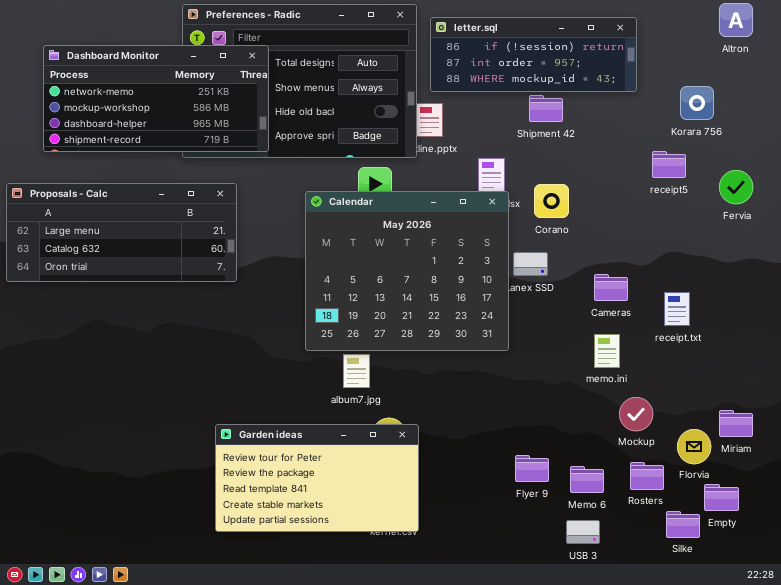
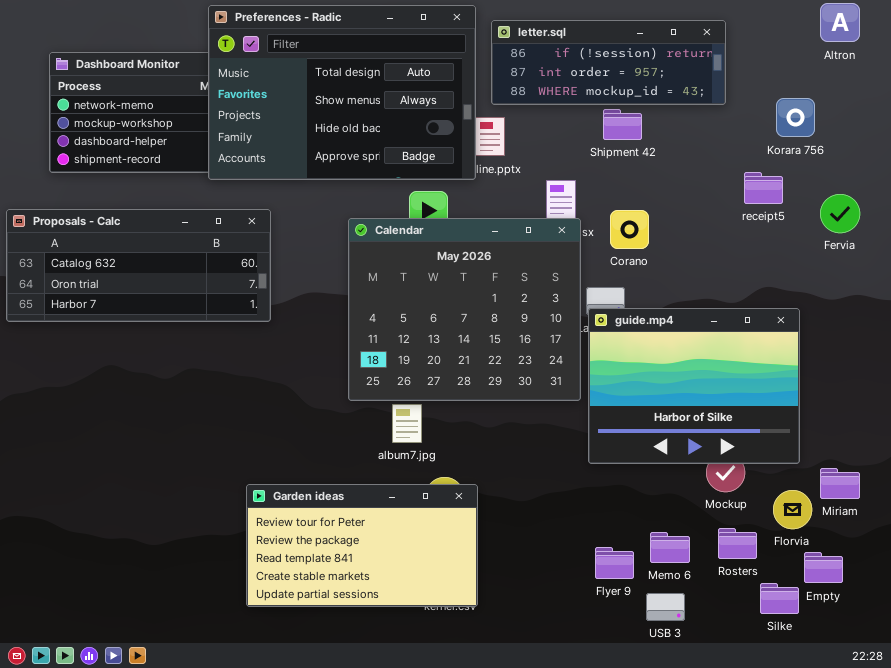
Preferences - Radic: [182,4,417,158] -> [208,5,476,180], raised
Proposals - Calc: [6,183,237,282] -> [6,209,271,322], scrolled down 1 row
guide.mp4: none -> [588,308,800,464], opened
Flyer 9: [515,455,549,482] -> [595,547,634,579], moved

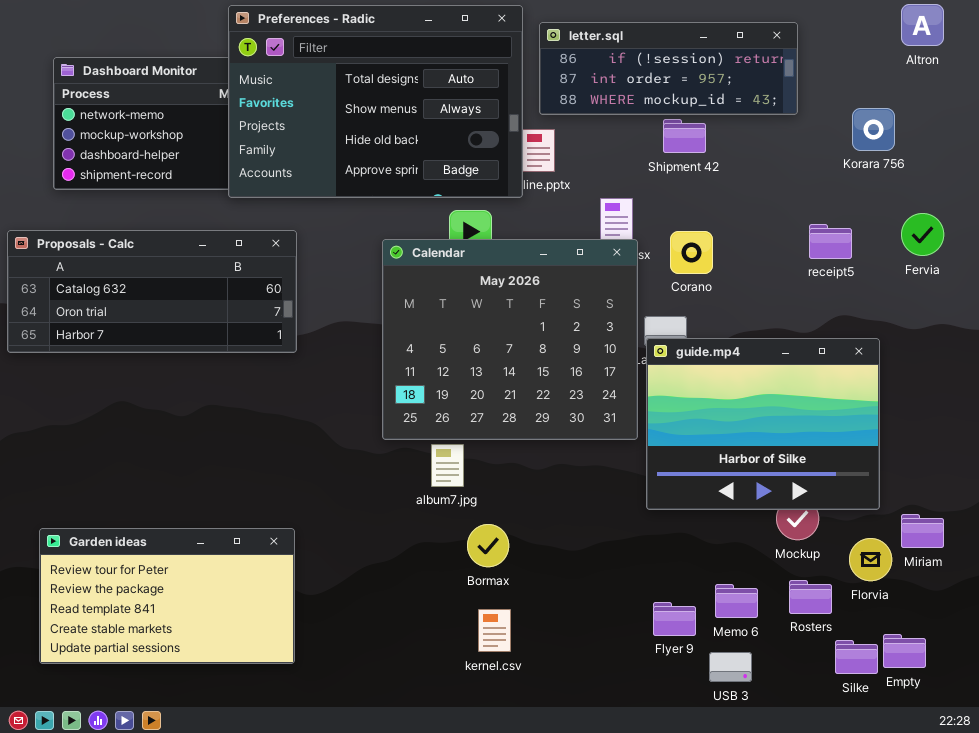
receipt5: [744,172,783,204] -> [809,224,852,259], moved
Garden ideas: [246,484,478,607] -> [39,528,295,664], moved
Empty: [804,552,843,583] -> [883,634,926,668], moved

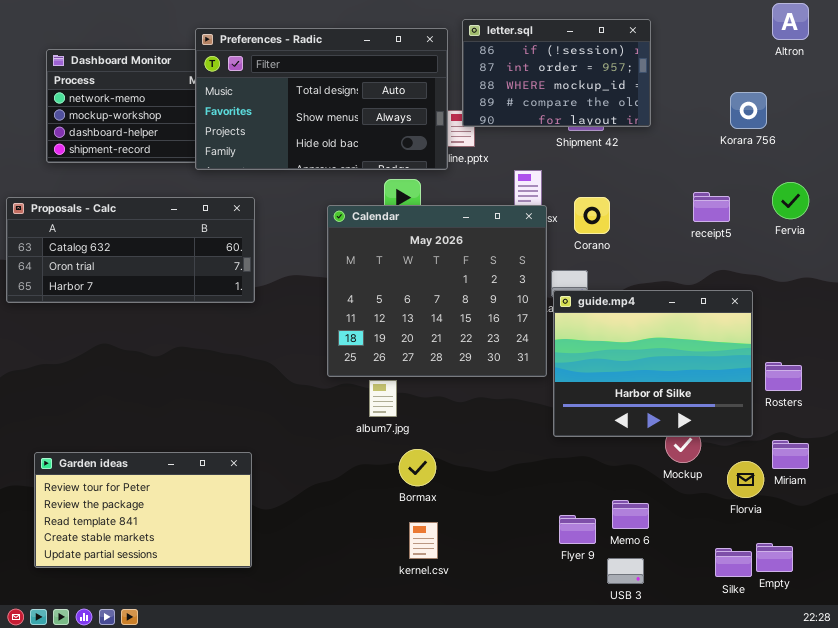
Preferences - Radic: [228,5,523,198] -> [195,28,448,170], resized
letter.sql: [539,22,798,115] -> [462,19,651,127], resized
Rosters: [789,580,832,614] -> [765,362,802,391], moved

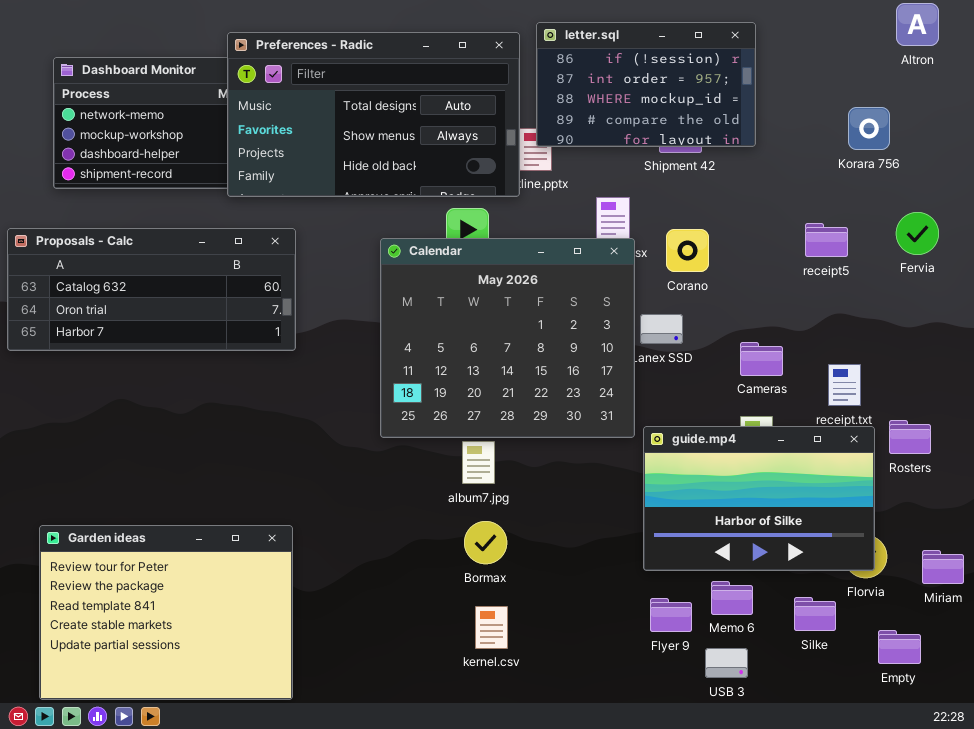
guide.mp4: [553,290,753,437] -> [643,426,875,571], moved, resized
album7.jpg: [369,380,397,417] -> [462,441,495,484], moved
Miriam: [772,440,809,469] -> [922,550,964,584], moved
Garden ideas: [34,452,252,568] -> [39,525,293,700], resized
Silke: [715,548,752,577] -> [794,597,836,631], moved

